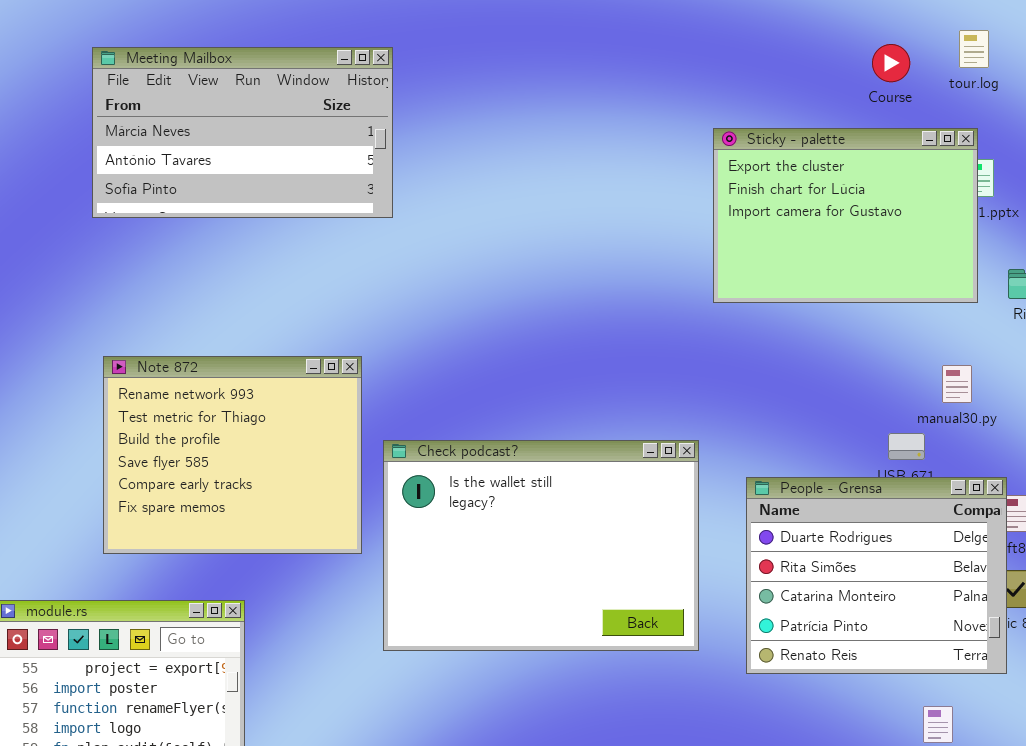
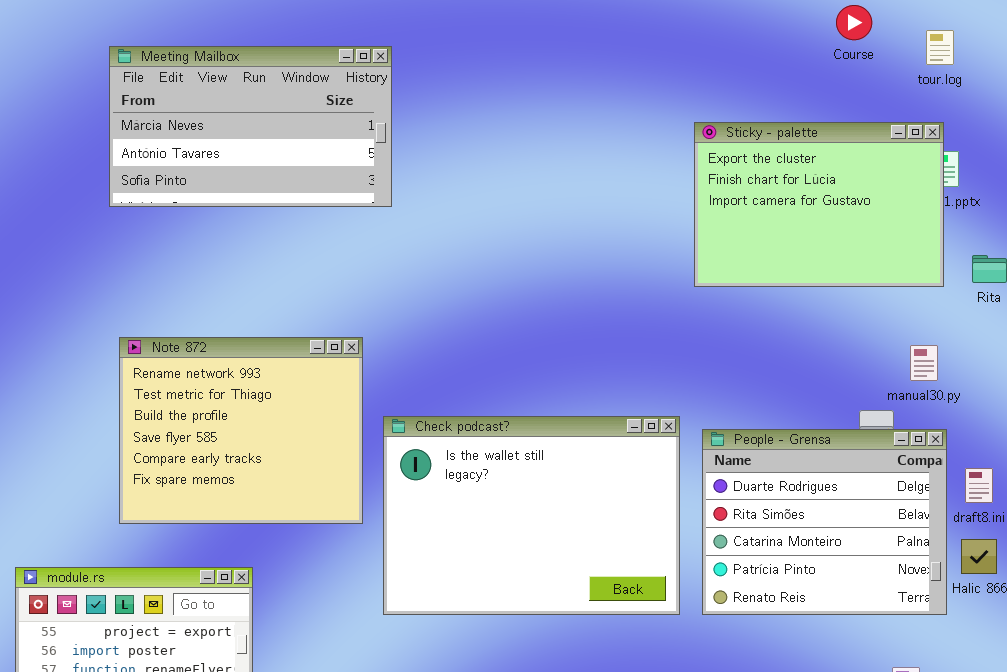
Course: [872,44,910,82] -> [836,5,872,40], moved
People - Grensa: [746,477,1007,674] -> [702,429,947,615], moved

